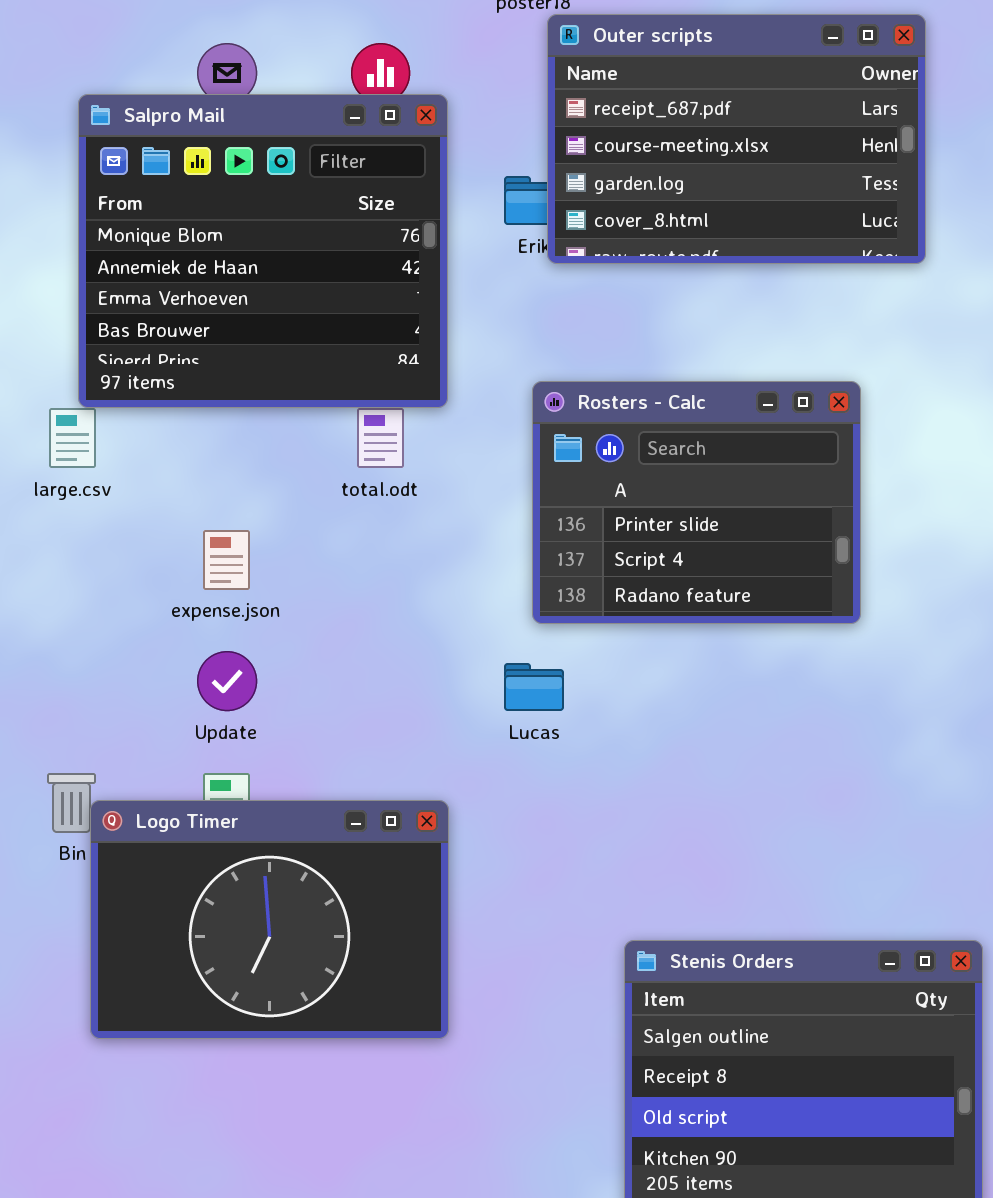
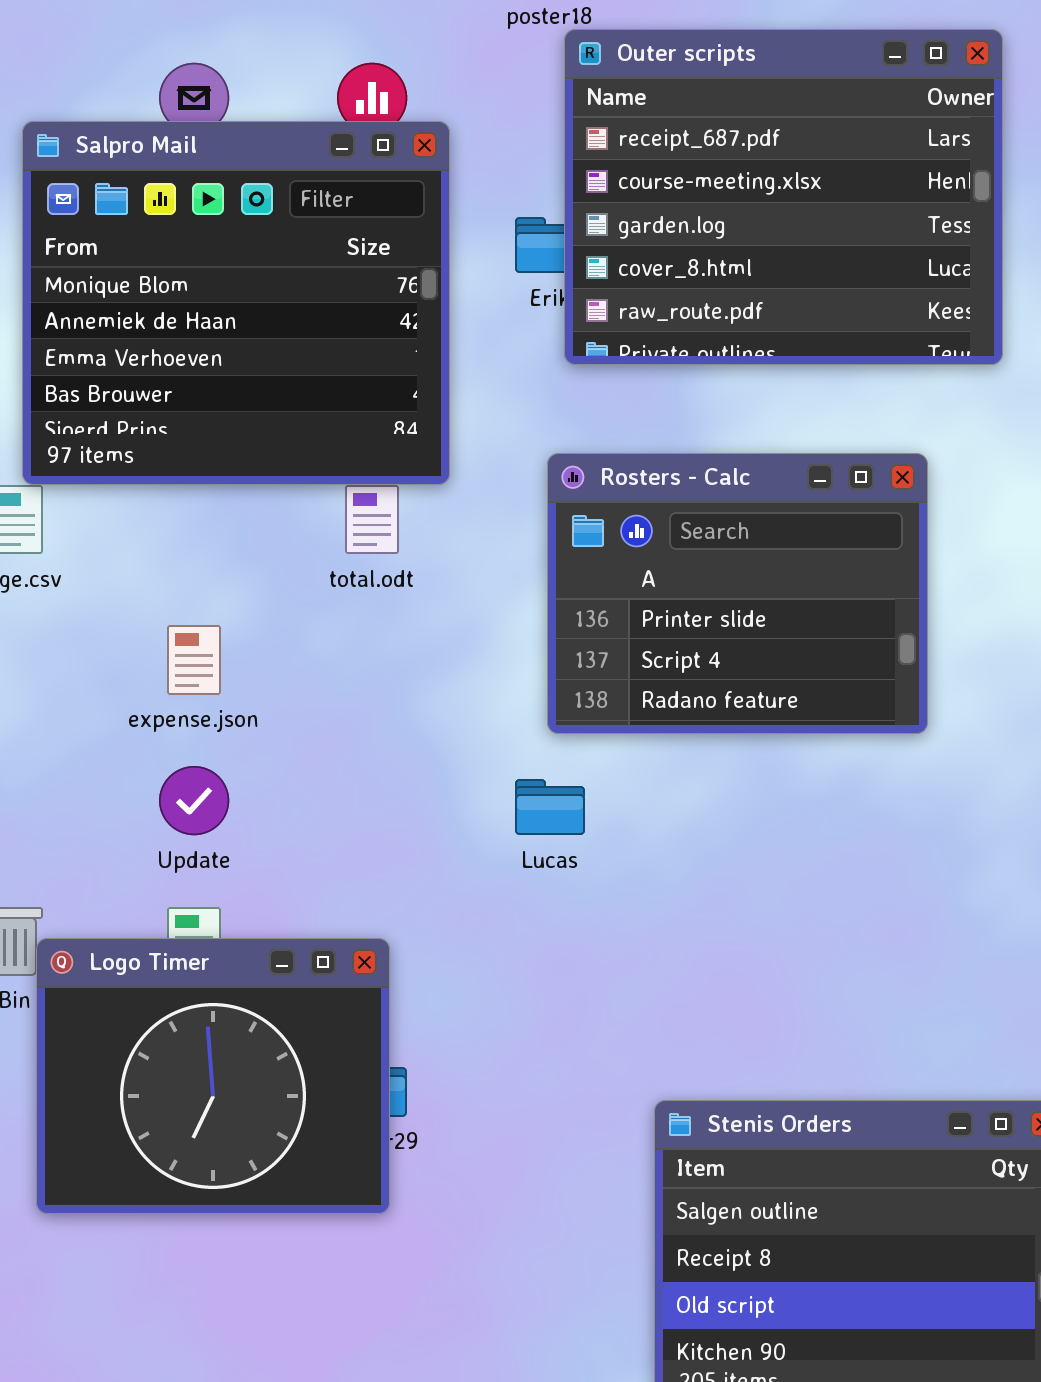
Outer scripts: [547,14,926,264] -> [564,29,1003,365], resized
Logo Timer: [90,800,449,1039] -> [36,938,390,1214], resized

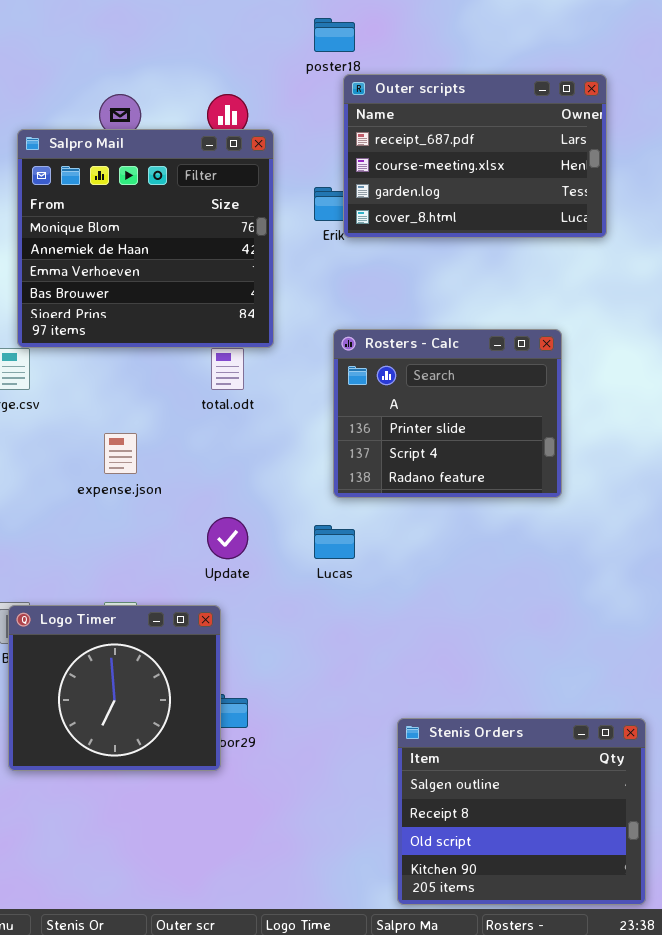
Outer scripts: [564,29,1003,365] -> [343,74,607,238], resized
Update: [159,766,229,835] -> [207,517,248,559], moved
Logo Timer: [36,938,390,1214] -> [8,605,221,771], moved

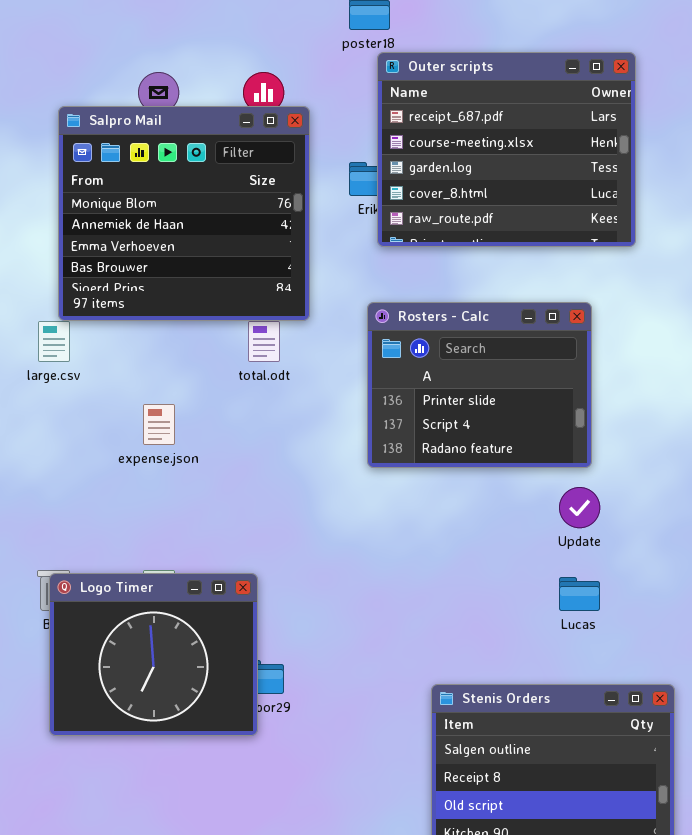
Outer scripts: [343,74,607,238] -> [377,52,636,247], resized
Update: [207,517,248,559] -> [559,487,600,528], moved
Lucas: [314,525,355,559] -> [559,577,600,611], moved

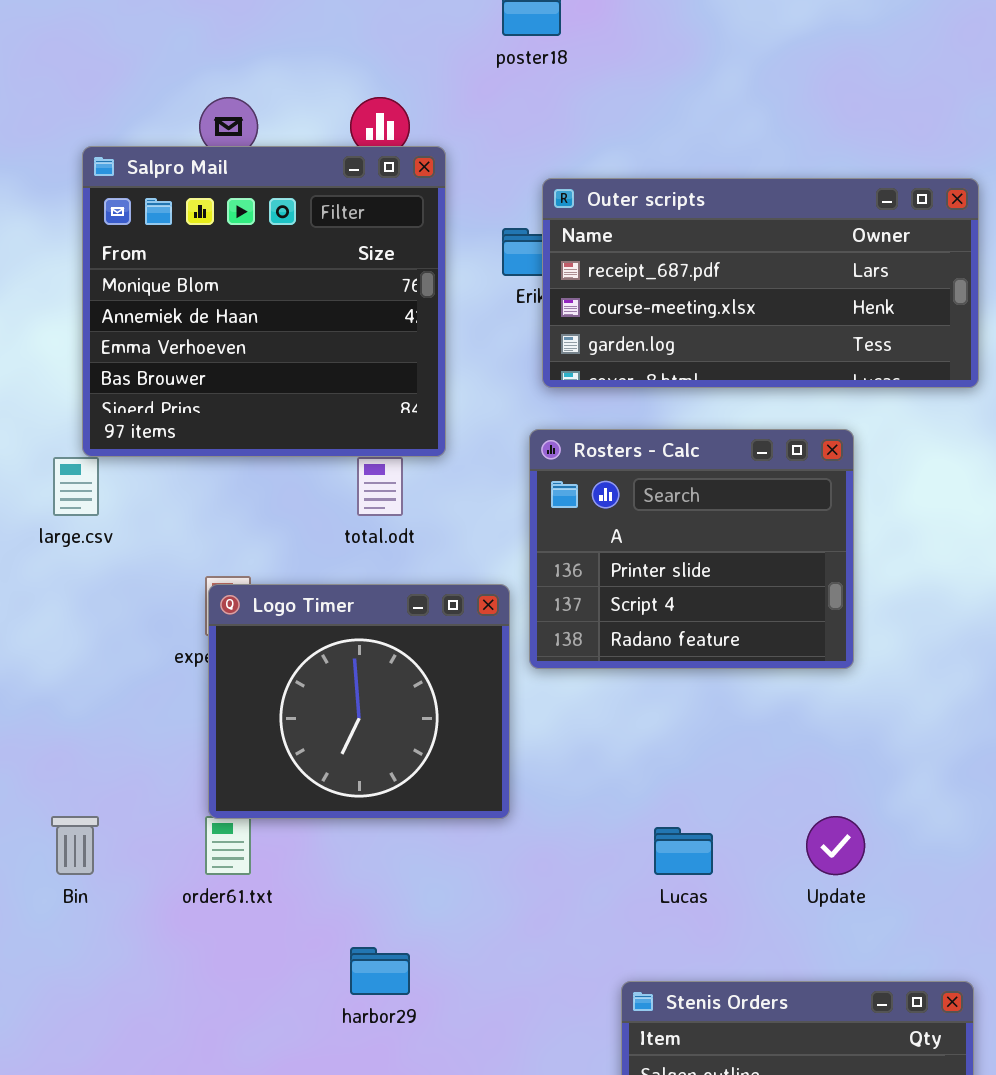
Outer scripts: [377,52,636,247] -> [542,178,979,388], moved, resized
Update: [559,487,600,528] -> [806,816,865,875], moved
Logo Timer: [49,573,258,736] -> [208,584,510,819], moved
Lucas: [559,577,600,611] -> [654,827,713,875], moved

